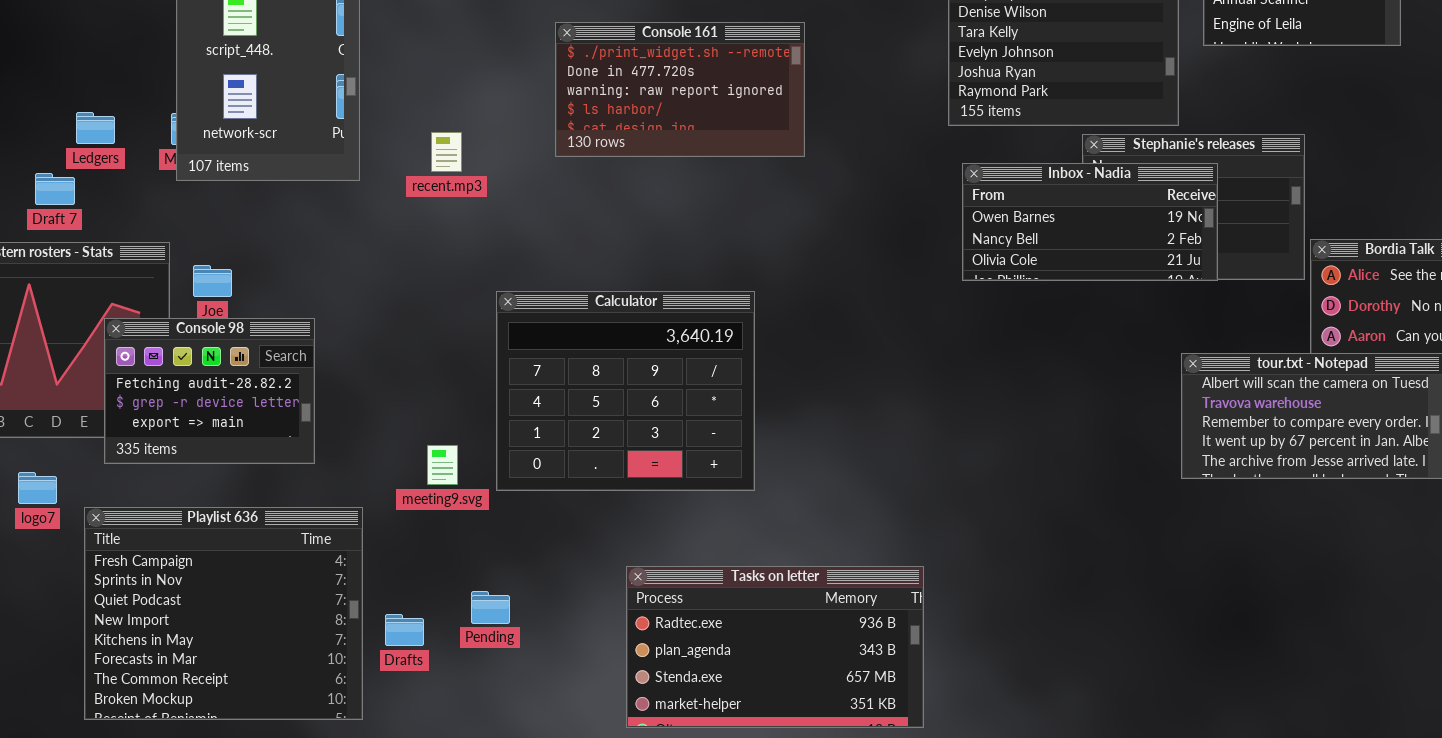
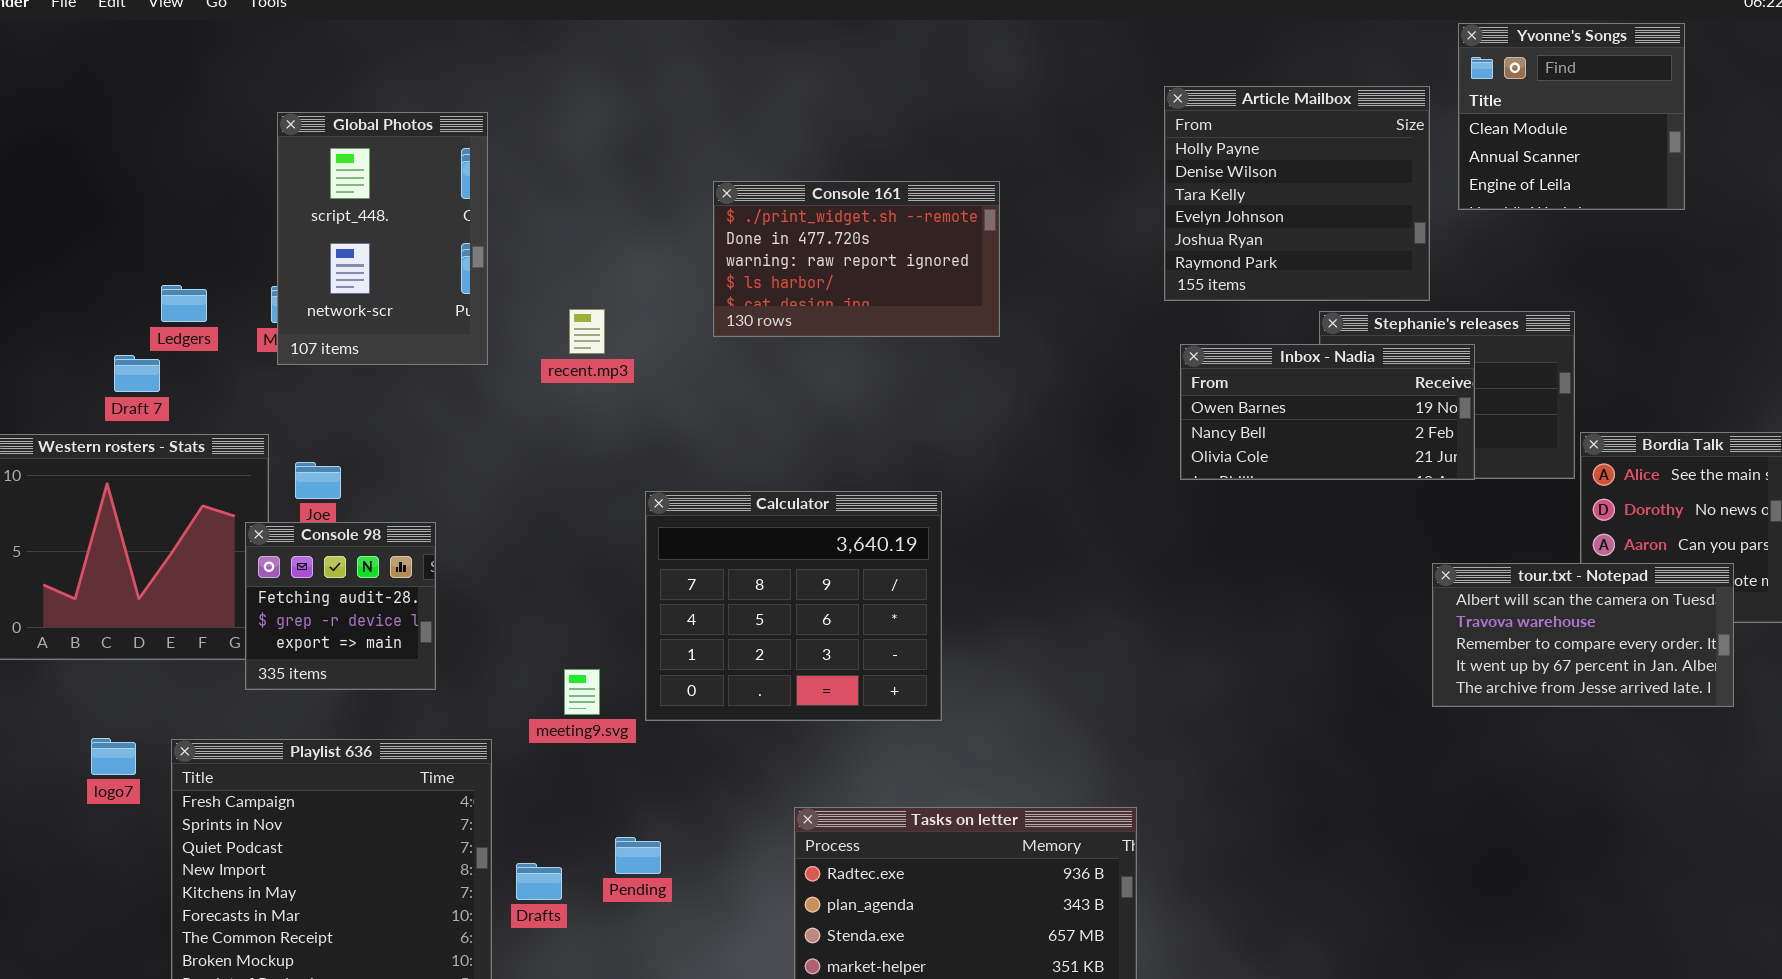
Console 98: [104,318,315,464] -> [245,522,436,690], resized
logo7: [18,472,57,504] -> [91,738,136,775], moved

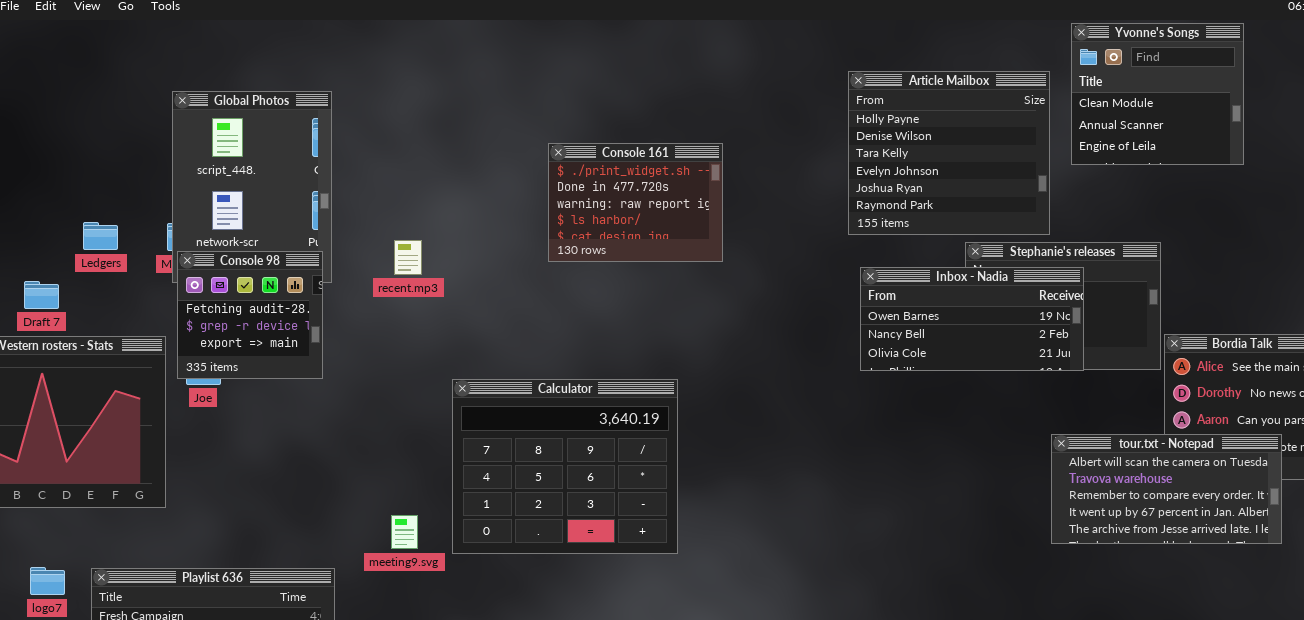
Console 161: [713,181,1000,337] -> [548,143,723,262], resized
Draft 7: [114,355,160,392] -> [24,281,59,309], moved
Console 98: [245,522,436,690] -> [177,251,323,379], moved

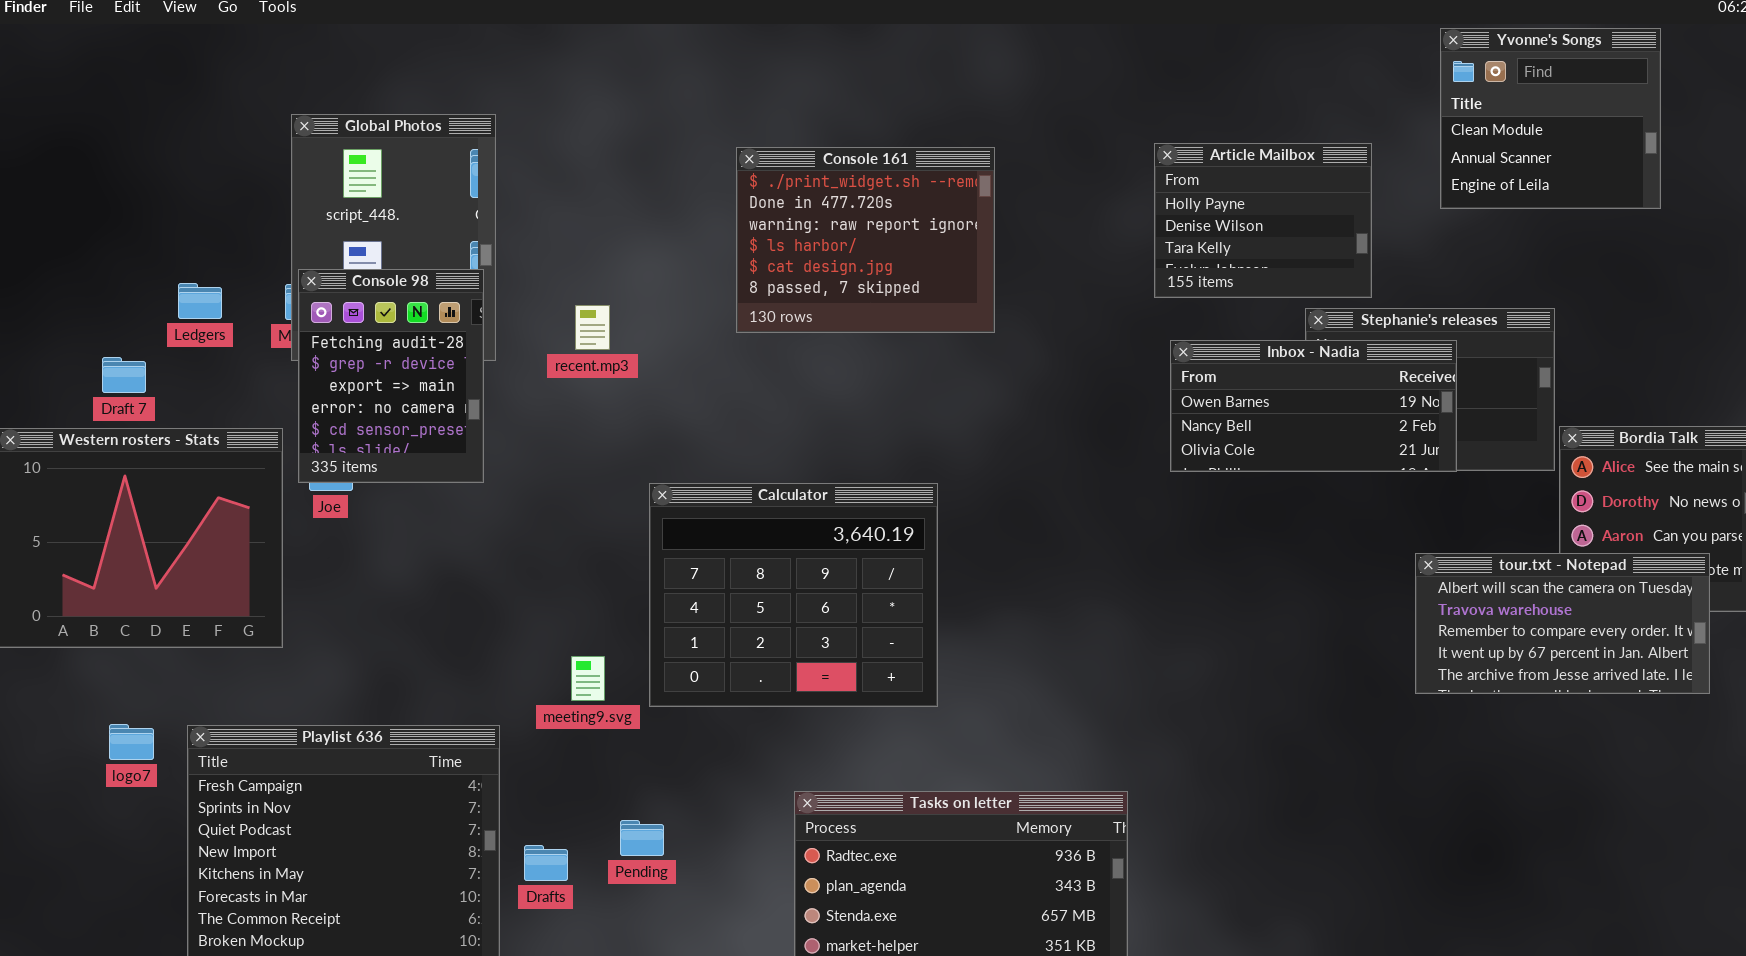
Article Mailbox: [848,71,1050,235] -> [1154,143,1372,298], resized
Console 161: [548,143,723,262] -> [736,147,995,333], resized
Console 98: [177,251,323,379] -> [298,269,484,483], resized

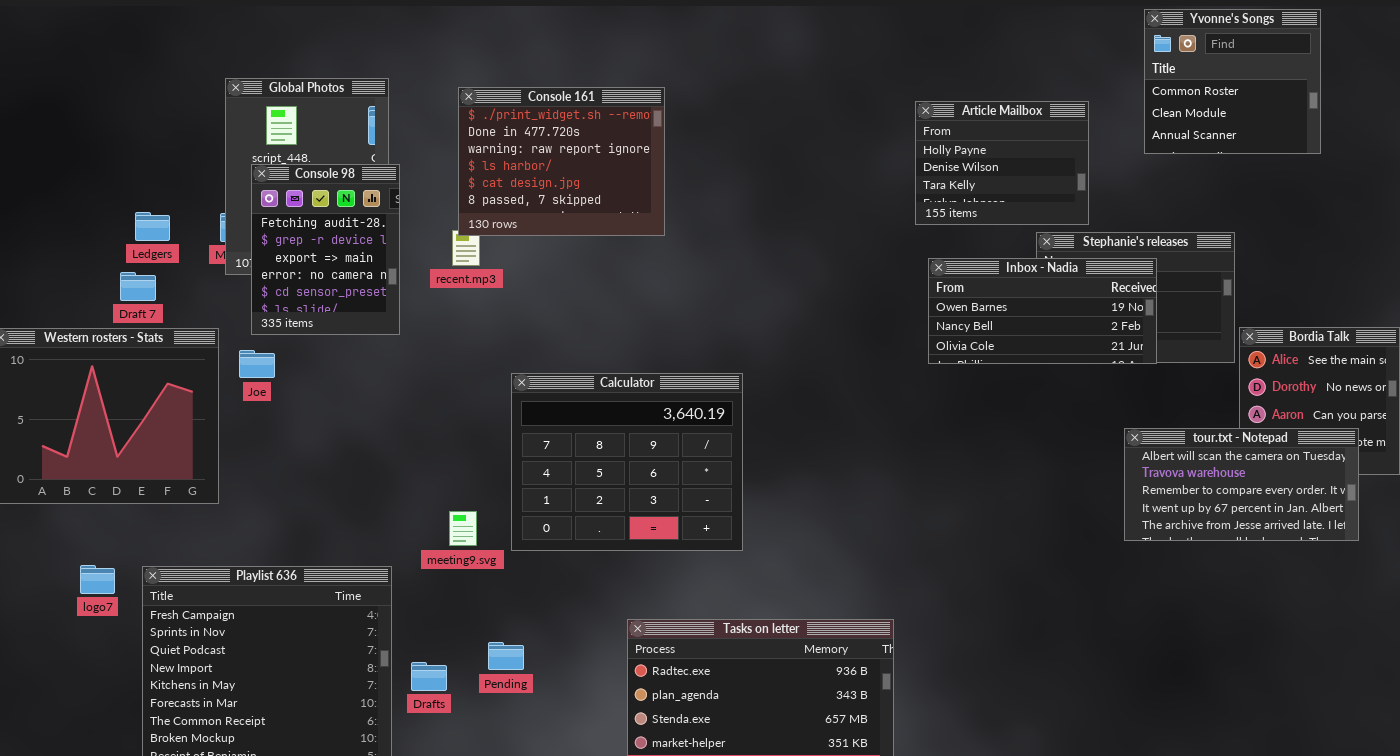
Yvonne's Songs: [1440,28,1661,209] -> [1144,9,1321,154], scrolled up 1 row
Console 161: [736,147,995,333] -> [458,87,665,236], moved
Console 98: [298,269,484,483] -> [251,164,400,335], moved
Draft 7: [102,357,146,393] -> [120,272,156,301], moved

